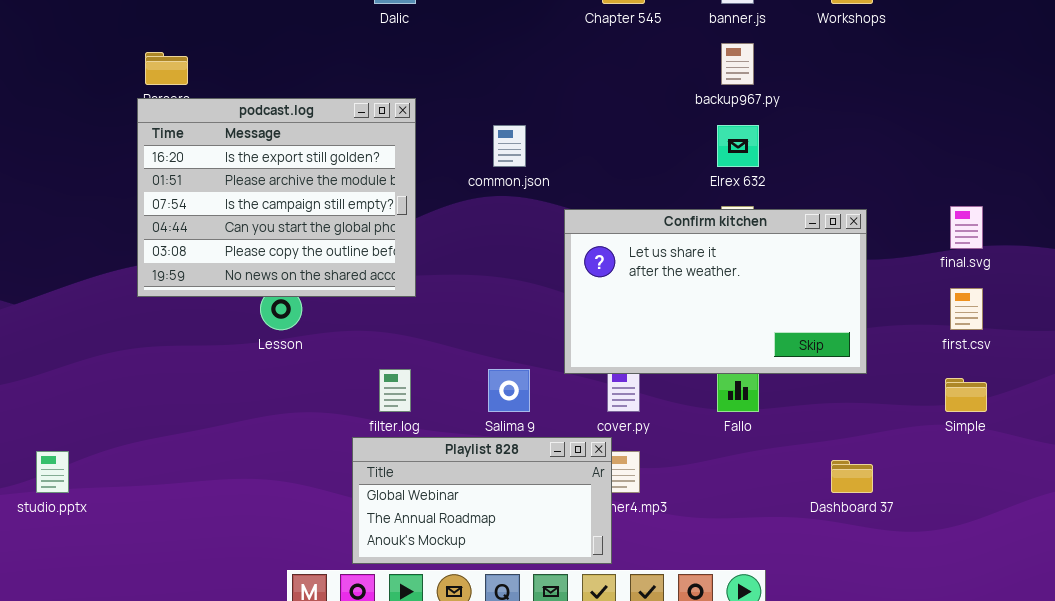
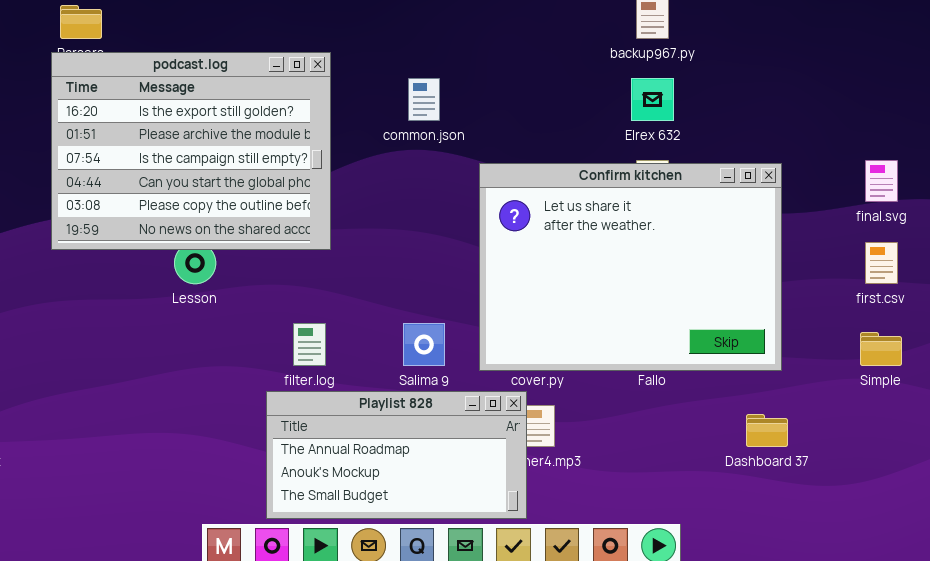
Confirm kitchen: [564,209,867,374] -> [479,163,782,371], resized
Playlist 828: [352,437,612,564] -> [266,391,527,519], scrolled down 1 row

